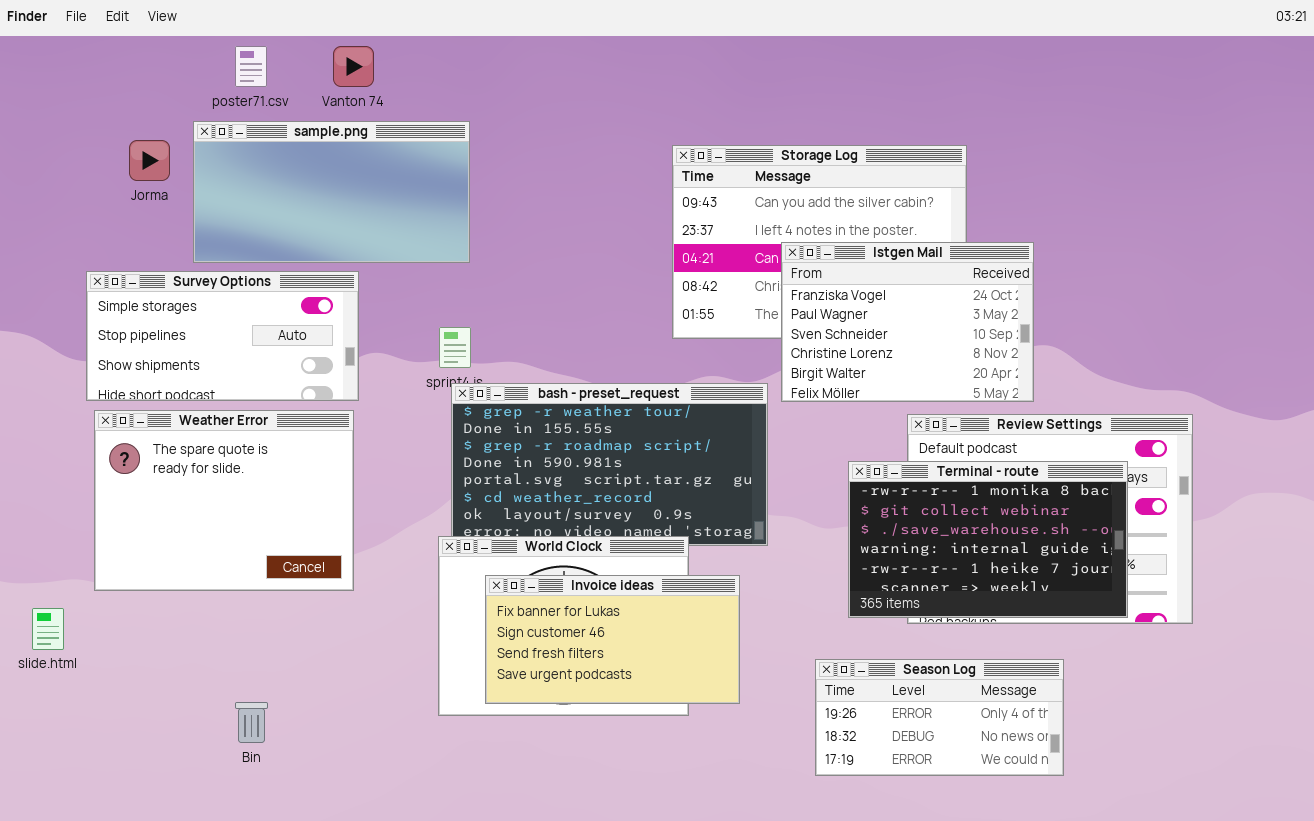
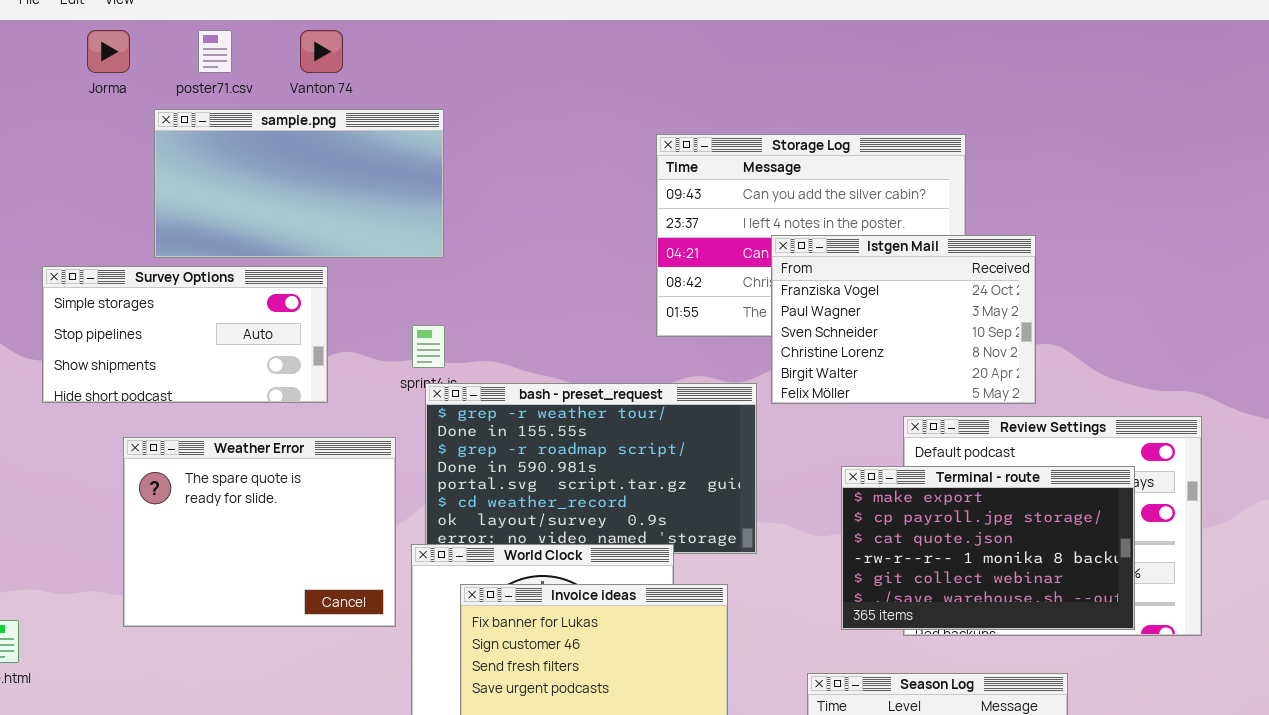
Jorma: [129,140,170,181] -> [87,30,130,73], moved
Weather Error: [94,410,354,591] -> [123,437,396,627], moved
Terminal - route: [848,461,1128,618] -> [841,466,1135,630], scrolled up 3 rows

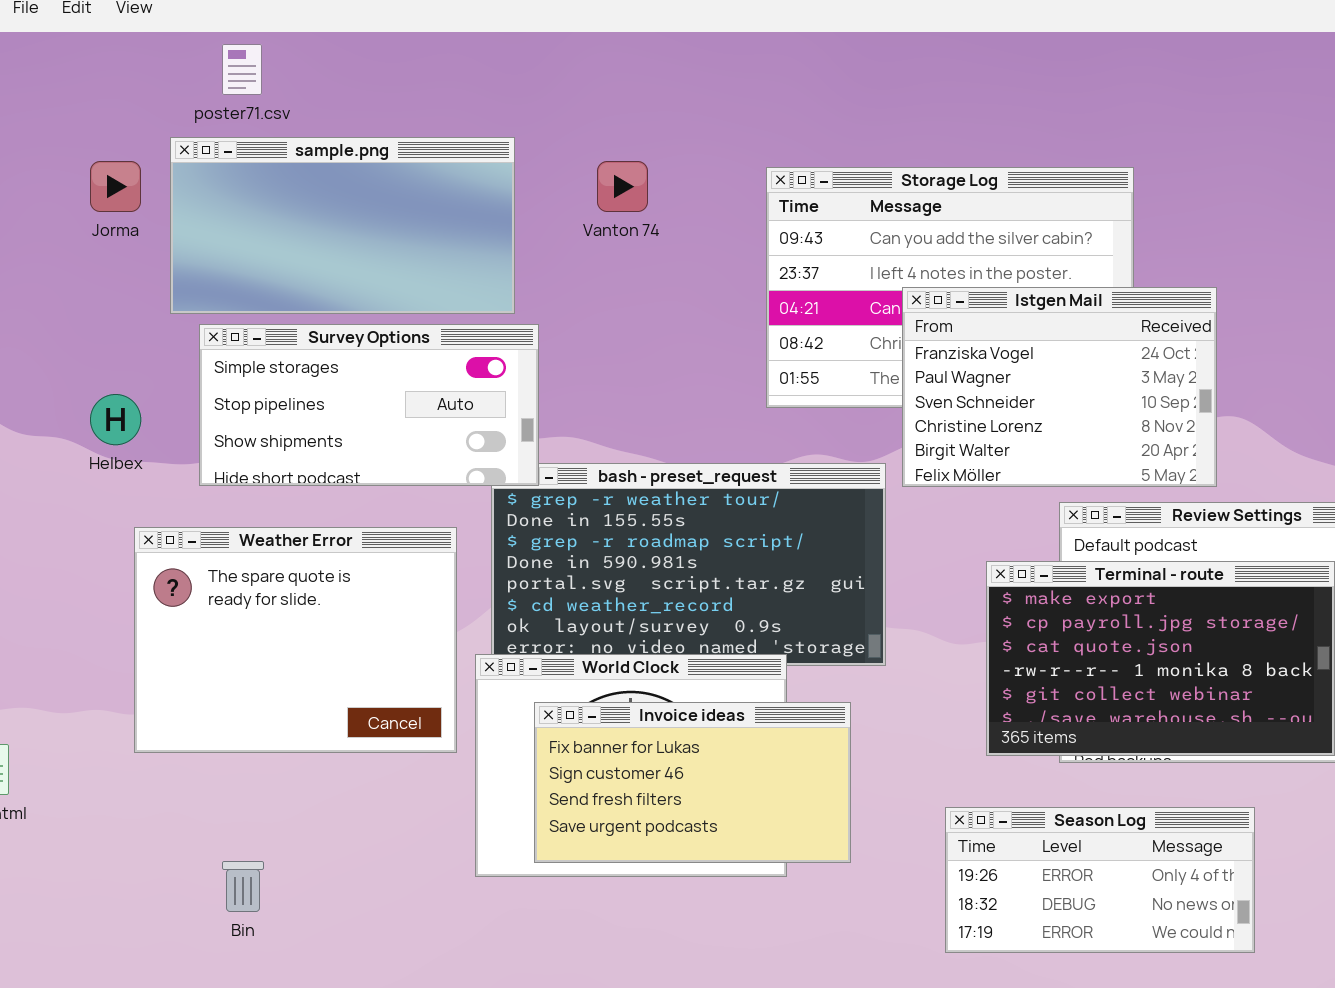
Jorma: [87,30,130,73] -> [90,161,141,212], moved
Vanton 74: [300,30,343,73] -> [597,161,648,212], moved
Survey Options: [42,266,328,403] -> [199,324,539,486], moved

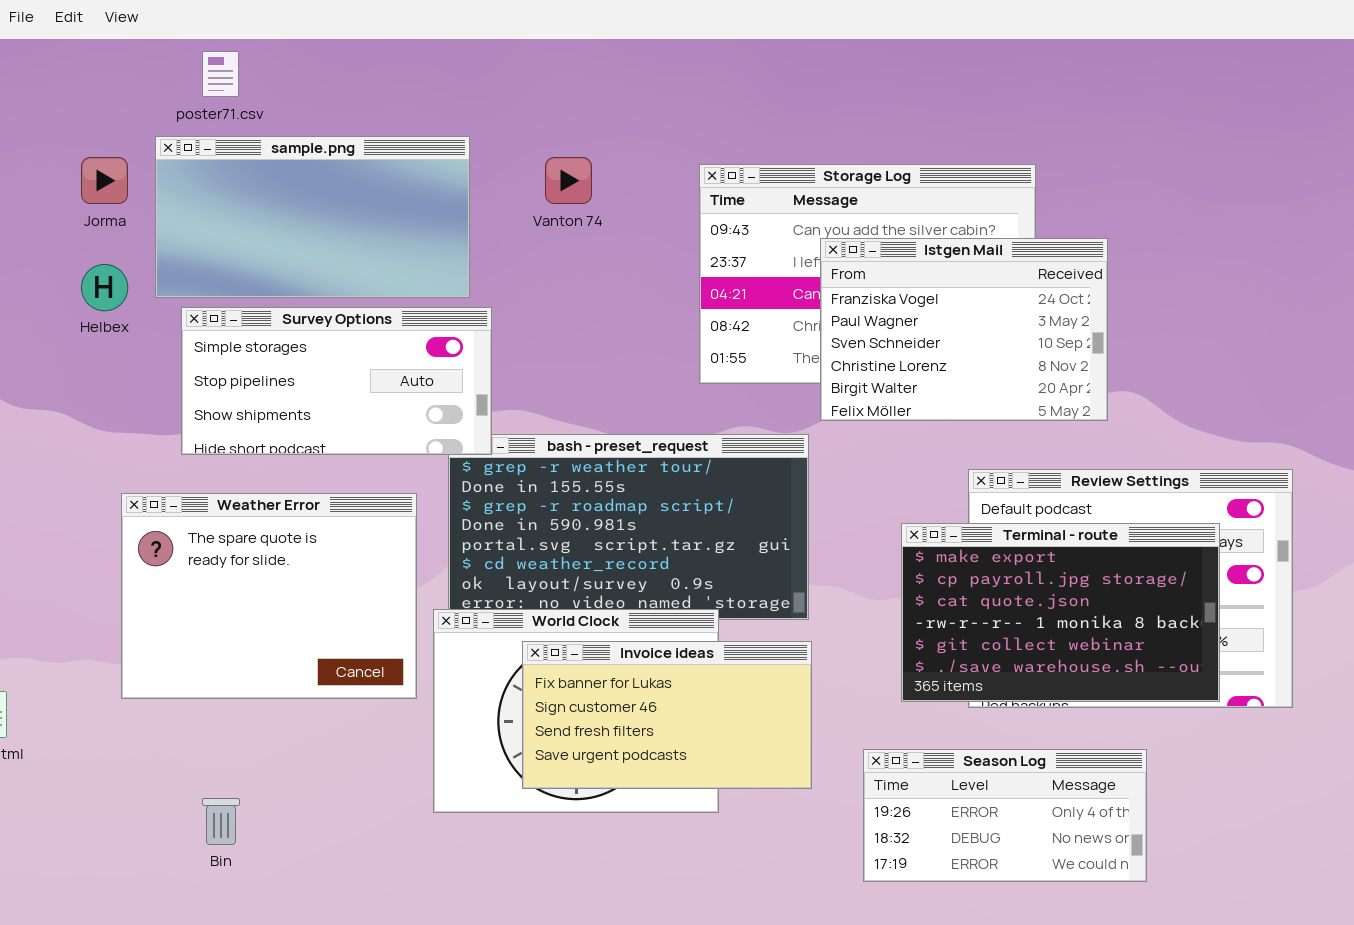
Istgen Mail: [902,287,1217,487] -> [820,238,1108,421], moved
Helbex: [90,394,141,445] -> [81,264,128,311], moved
Invoice ideas: [534,702,851,863] -> [522,641,812,789], moved

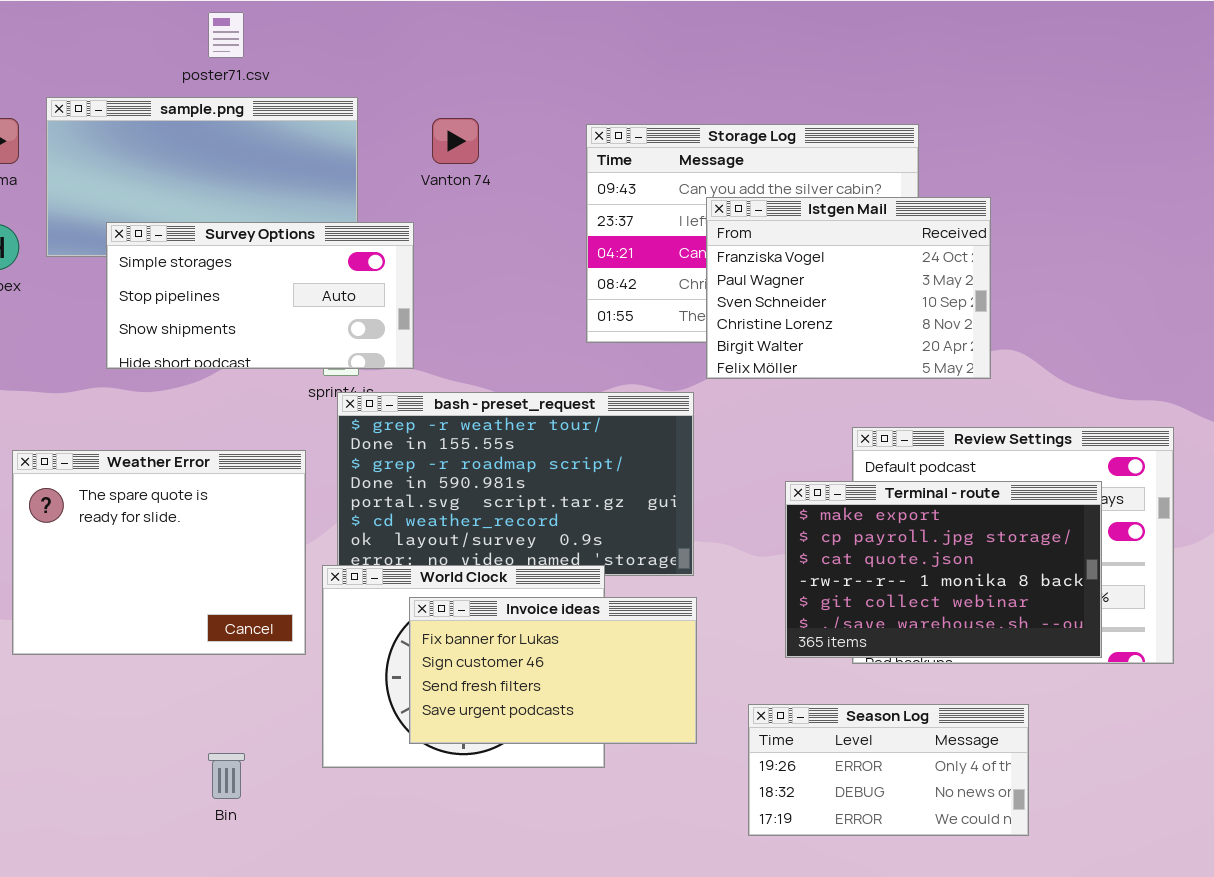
poster71.csv: [202,51,239,97] -> [208,12,244,58], moved
Survey Options: [181,307,492,455] -> [106,222,414,369], moved
Bin: [202,798,240,845] -> [208,753,245,799], moved

